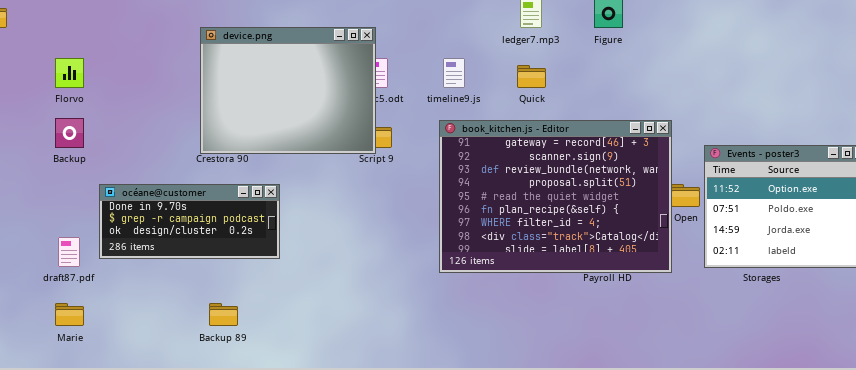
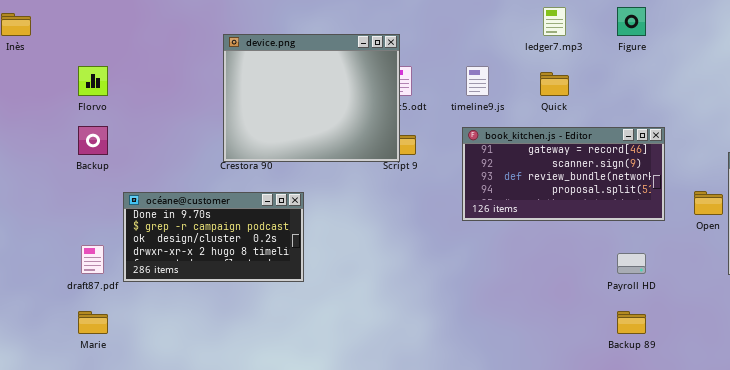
book_kitchen.js - Editor: [439,120,672,273] -> [462,127,665,221], resized
océane@customer: [99,184,280,259] -> [123,192,304,282], resized
Backup 89: [209,303,238,326] -> [617,311,646,334], moved

